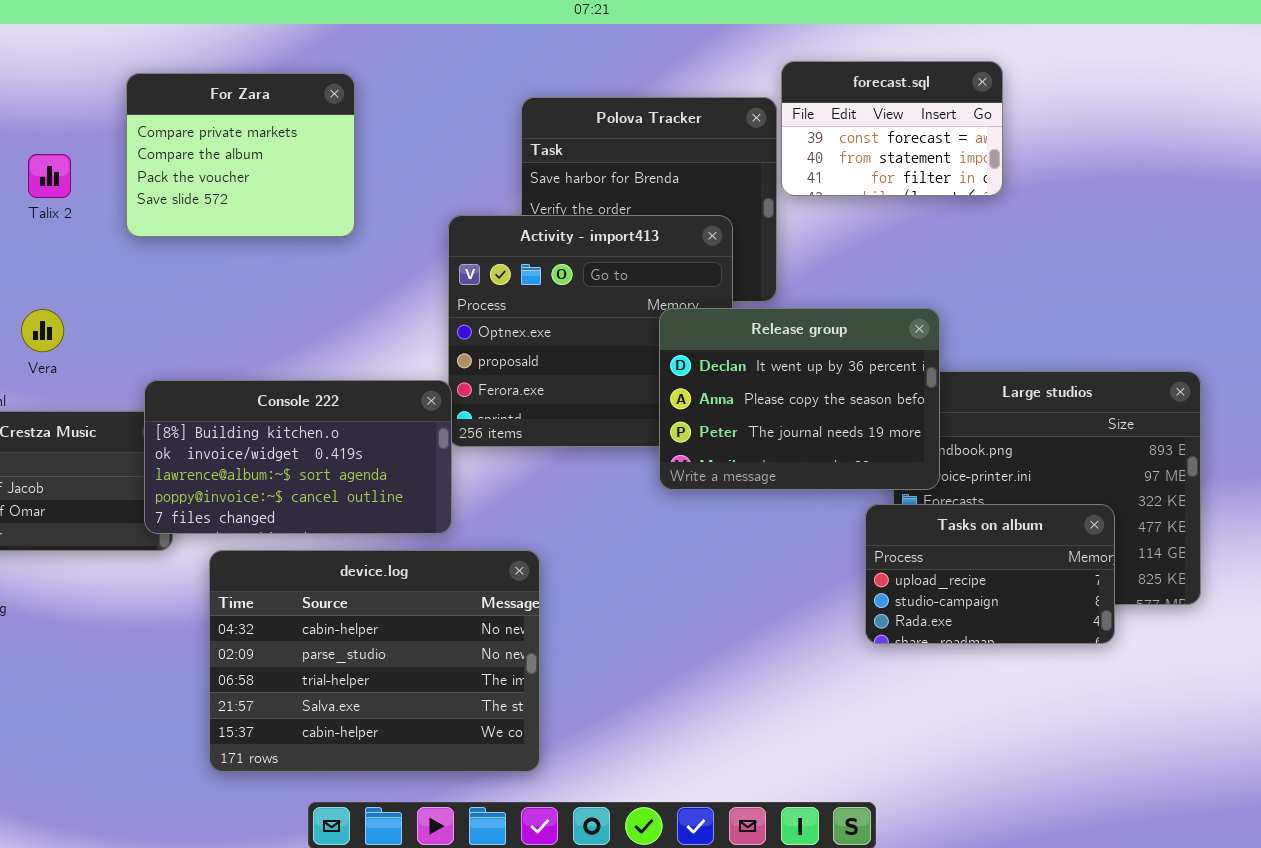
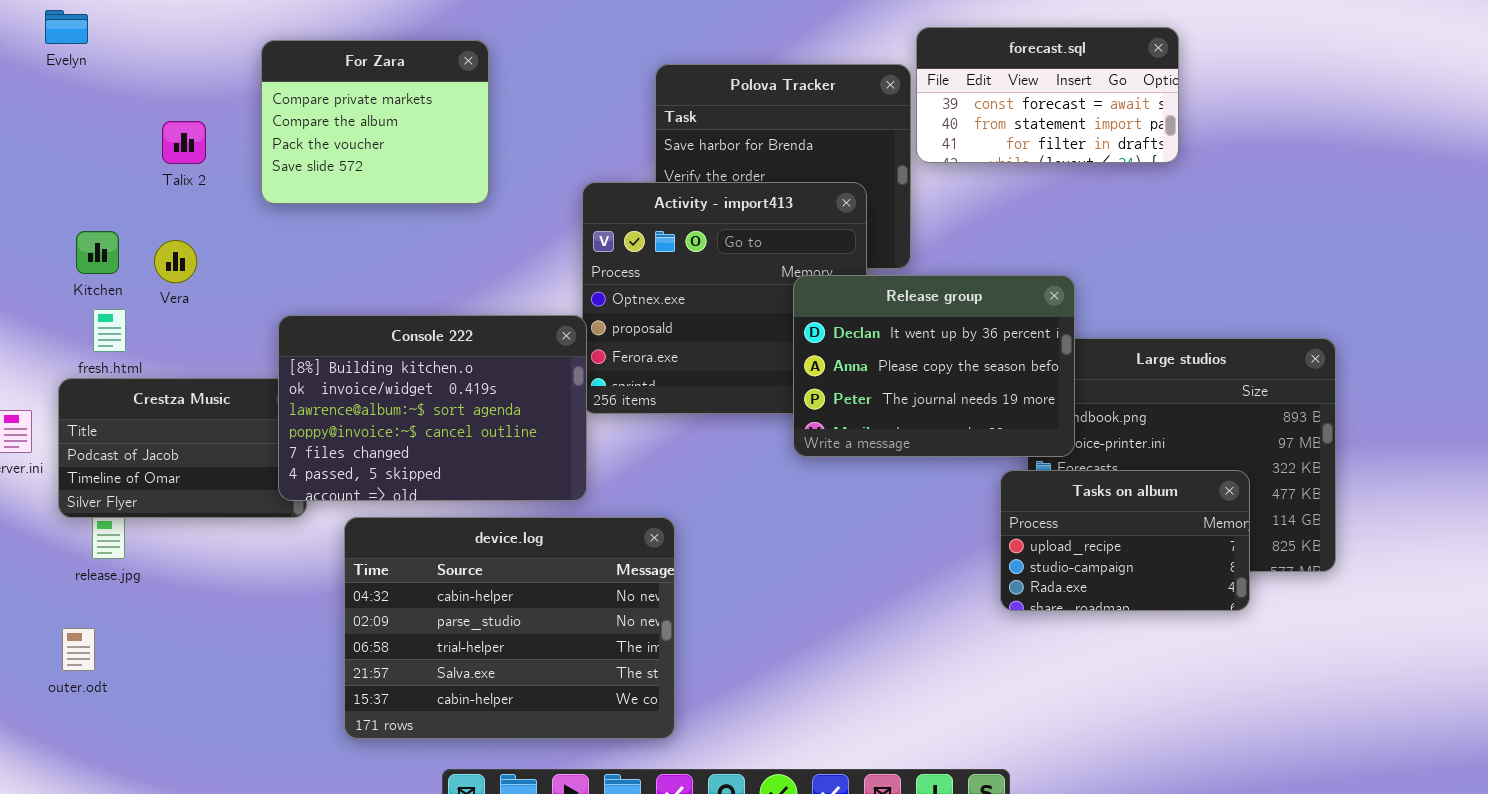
forecast.sql: [781,61,1003,196] -> [916,27,1179,163], resized
Vera: [21,309,64,352] -> [154,240,197,283], moved
Console 222: [144,380,452,534] -> [278,315,587,501], resized

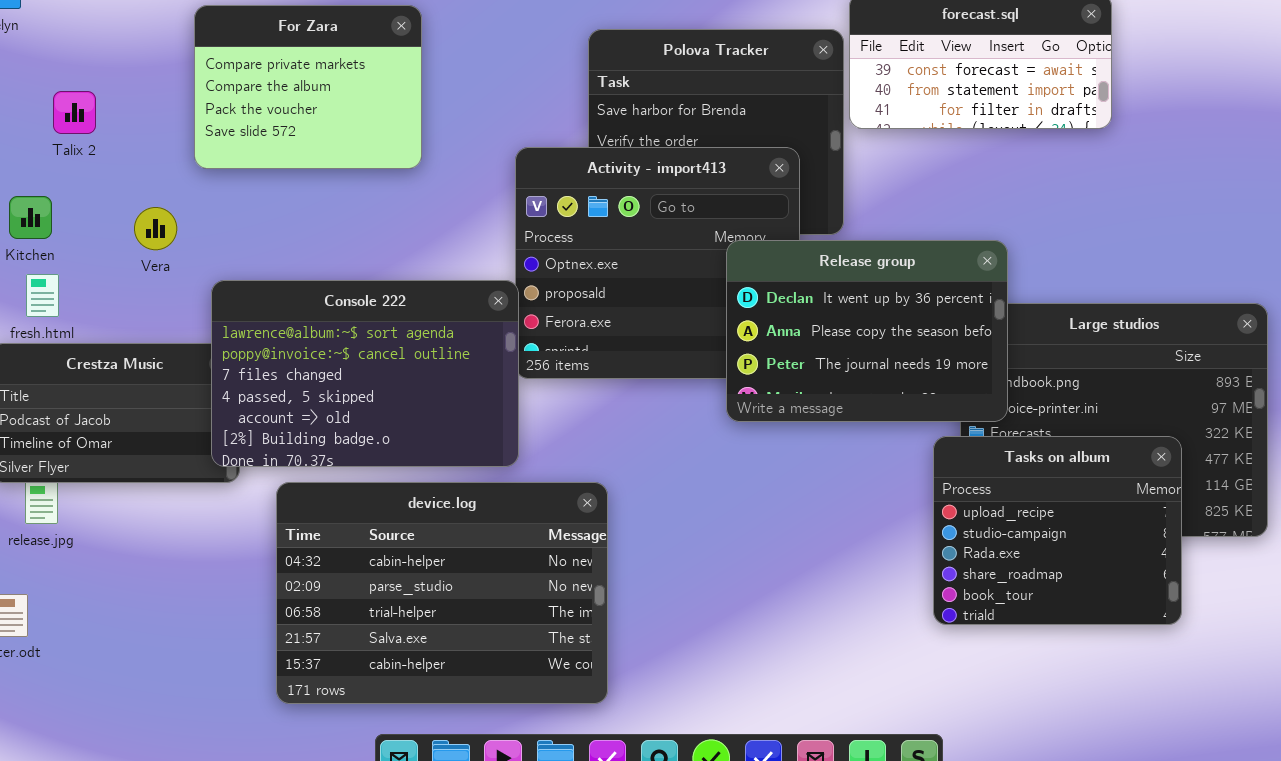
Talix 2: [162,121,206,164] -> [53,91,96,134], moved
Vera: [154,240,197,283] -> [134,207,177,250], moved
Console 222: [278,315,587,501] -> [211,280,519,467], scrolled down 2 rows
Tasks on album: [1000,470,1250,611] -> [933,436,1182,625], resized

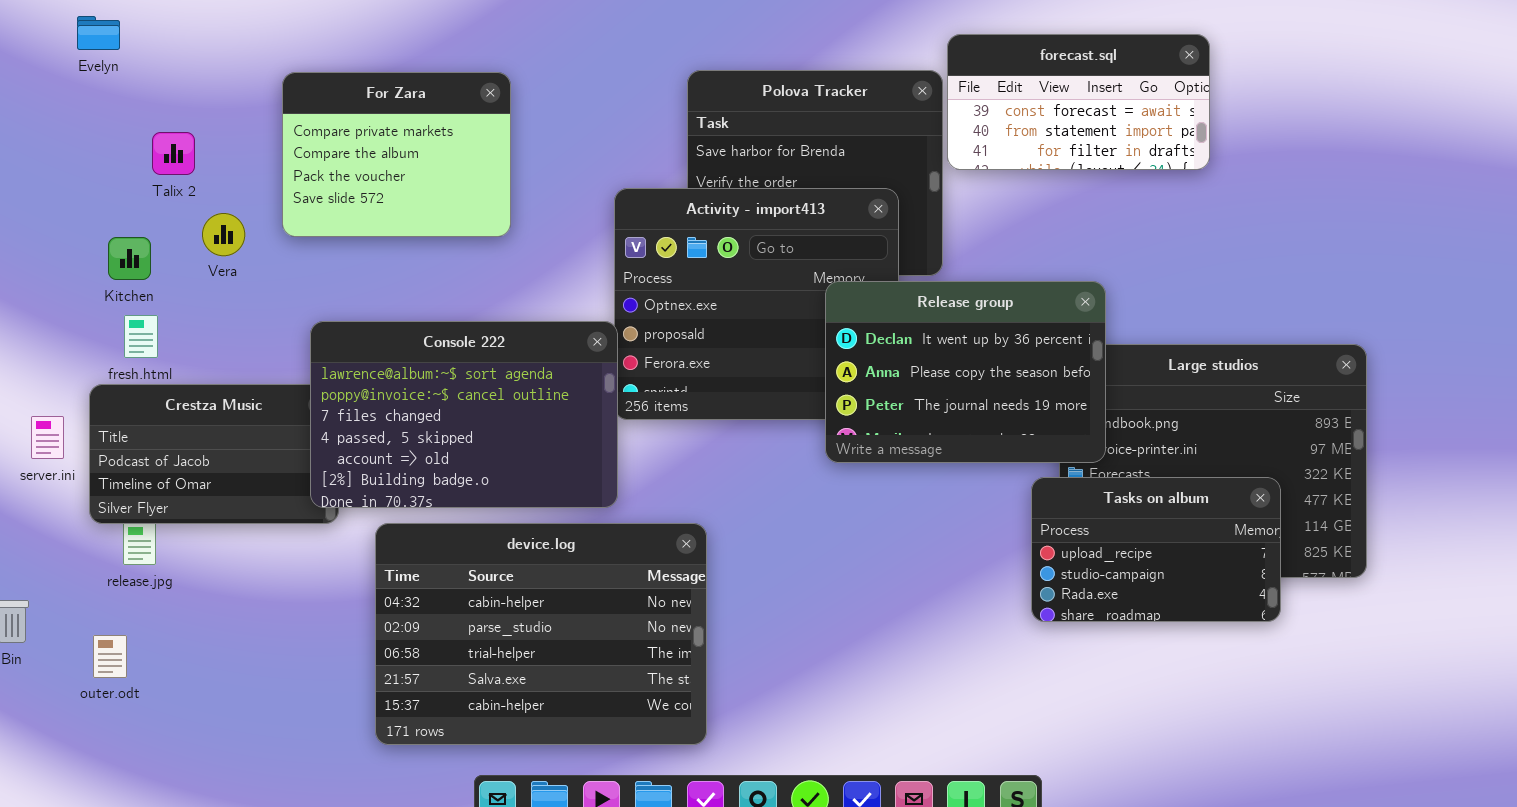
For Zara: [194,5,422,169] -> [282,72,511,237], moved
Vera: [134,207,177,250] -> [202,213,245,256], moved
Tasks on album: [933,436,1182,625] -> [1031,477,1281,622], resized

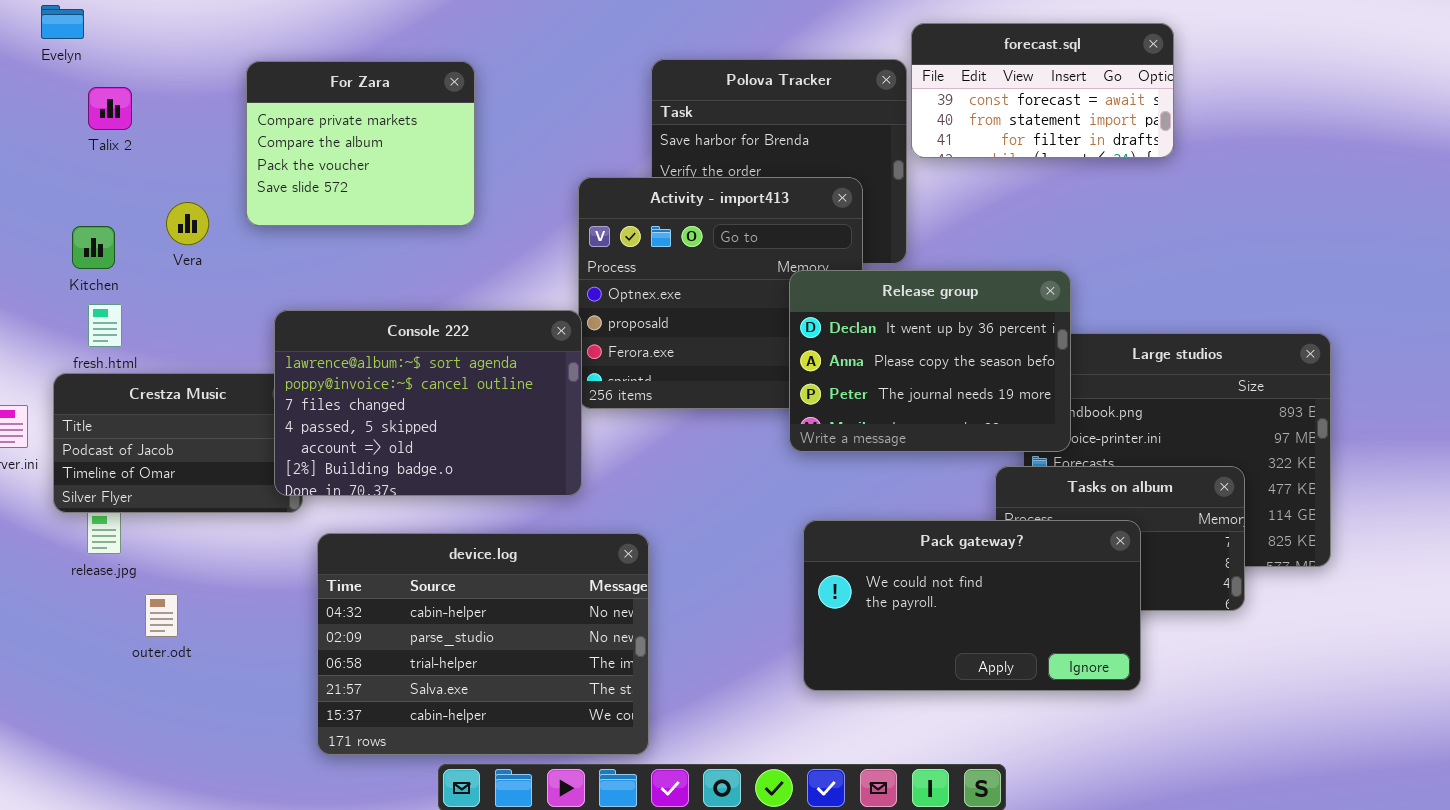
Talix 2: [152,132,195,175] -> [88,87,132,130], moved
device.log: [375,523,707,745] -> [317,533,649,755], moved
Pack gateway?: none -> [803,520,1141,691], opened
outer.odt: [93,635,127,678] -> [145,594,178,637], moved

